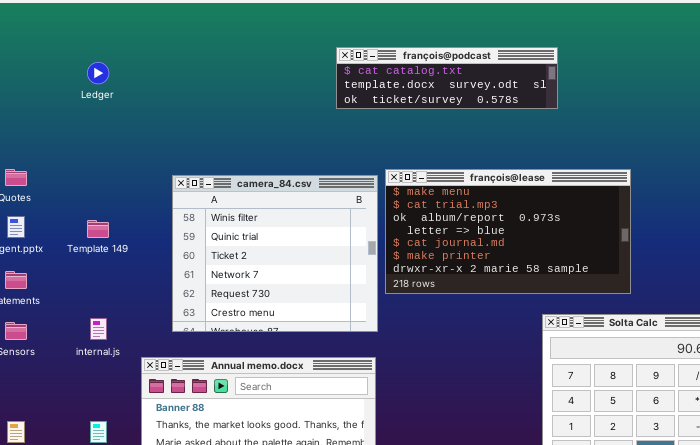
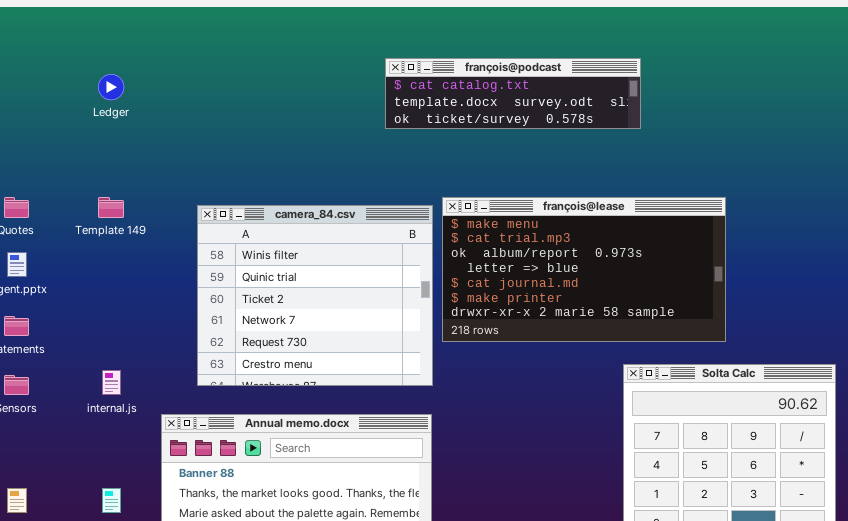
Template 149: [87,220,109,238] -> [98,197,124,218], moved

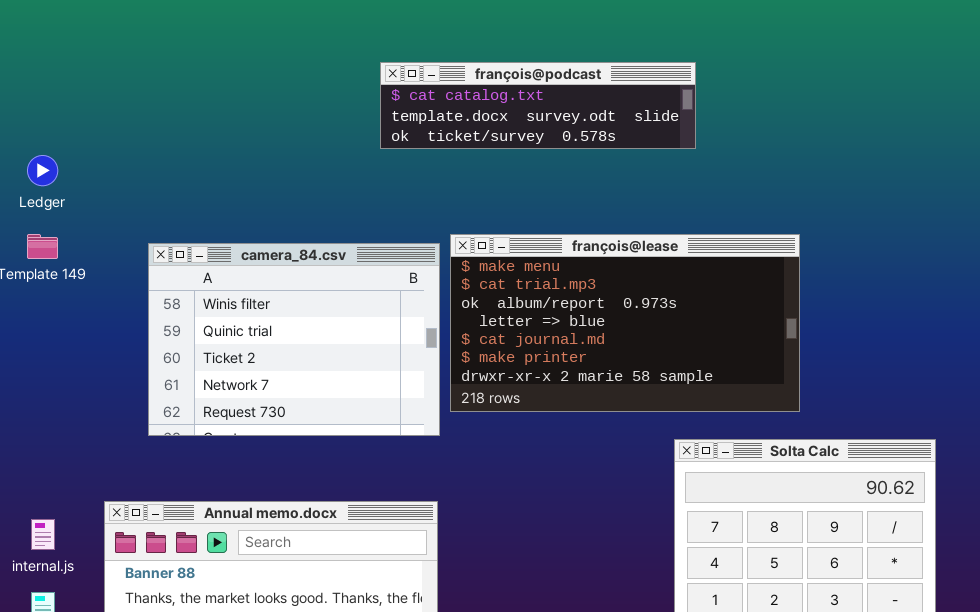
Ledger: [98,74,124,100] -> [27,155,58,186], moved
camera_84.csv: [197,205,433,386] -> [148,243,440,436], resized
internal.js: [102,370,121,395] -> [31,519,55,550], moved

